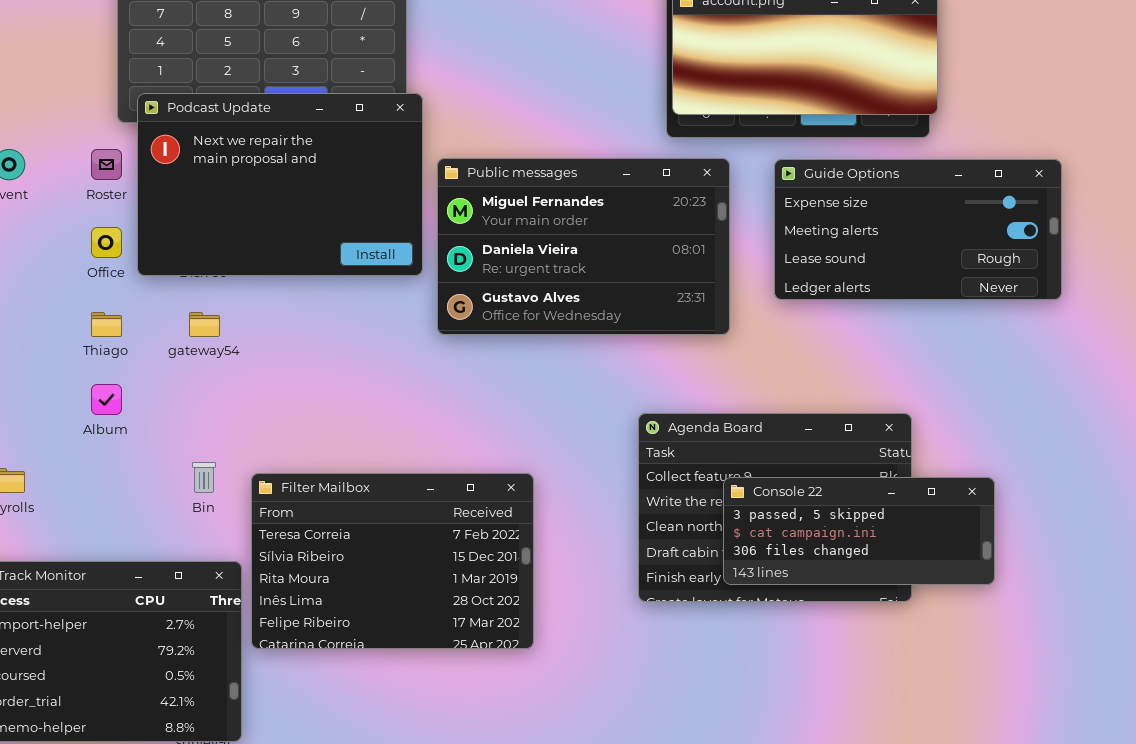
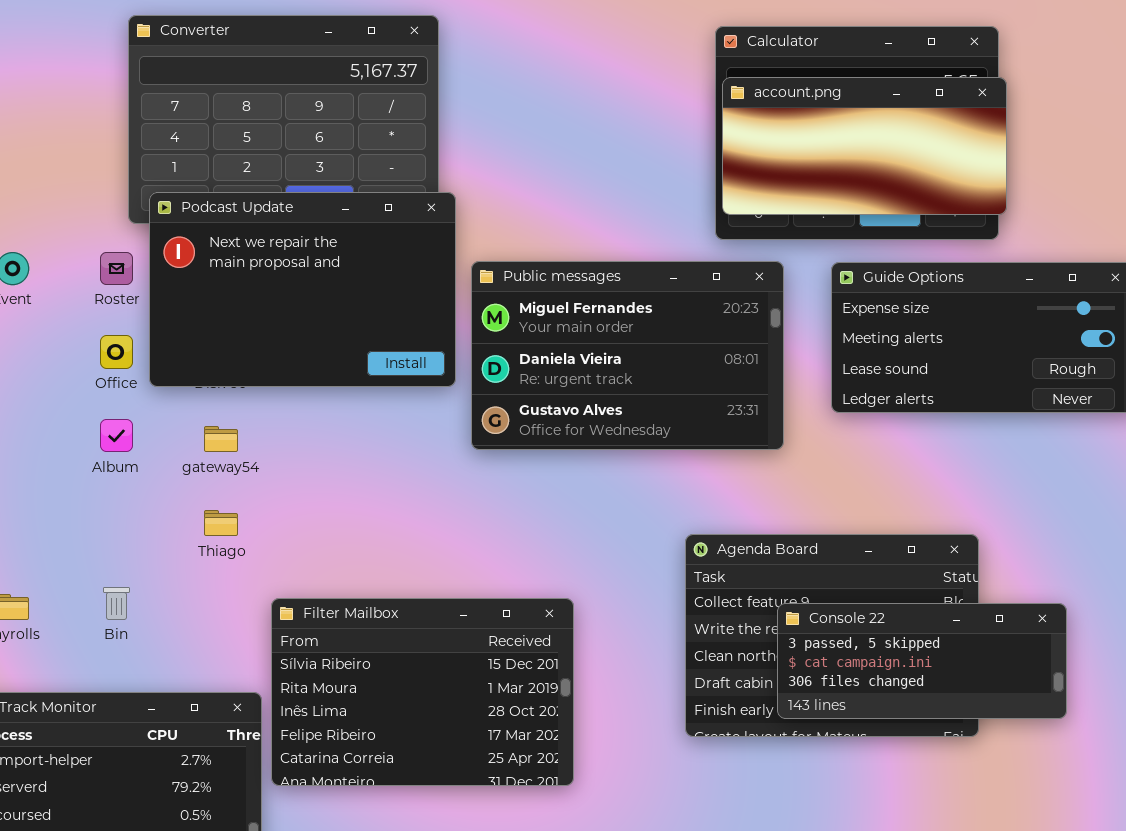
Thiago: [91,312,122,337] -> [204,510,238,536], moved
Album: [91,384,122,415] -> [100,419,133,452], moved
Bin: [192,462,216,493] -> [103,587,130,620], moved
Filter Mailbox: [251,473,534,649] -> [271,598,574,786], scrolled down 1 row

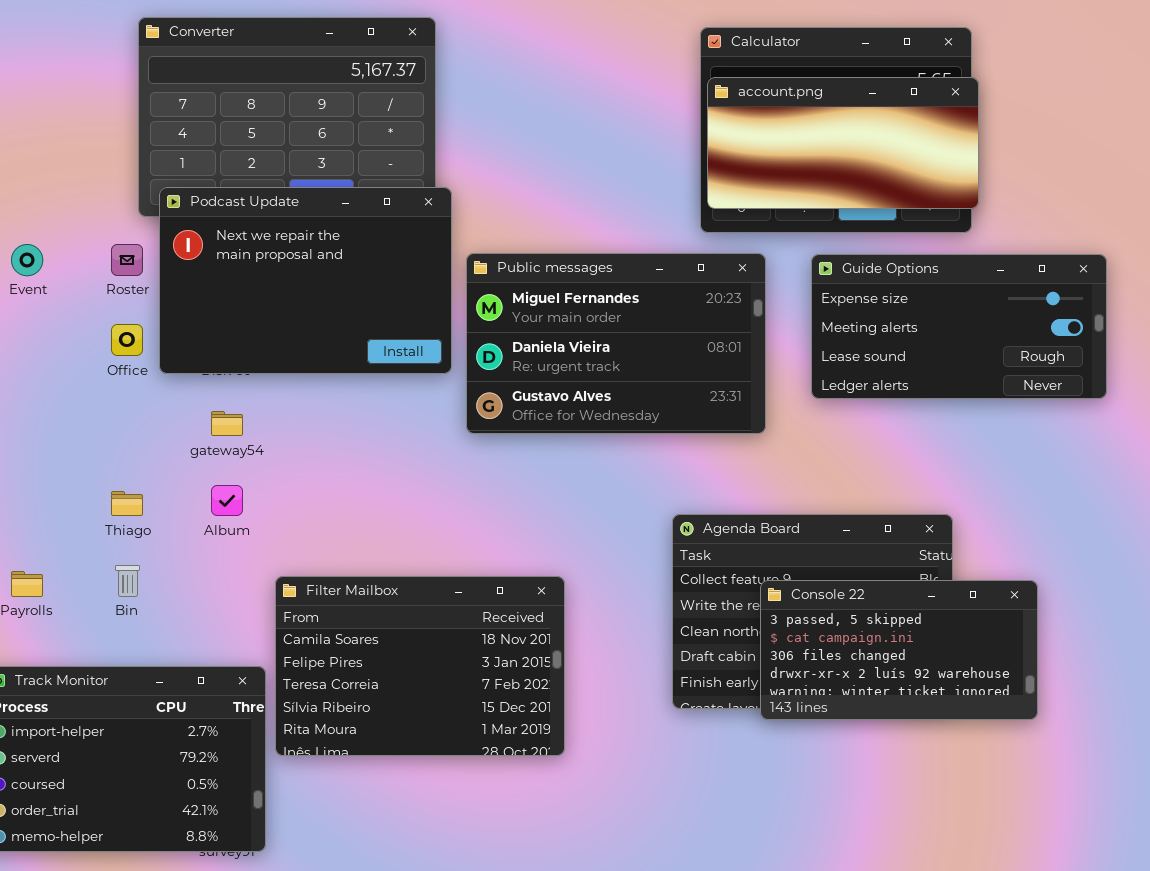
Album: [100,419,133,452] -> [211,485,243,516], moved
Thiago: [204,510,238,536] -> [111,491,143,516], moved
Filter Mailbox: [271,598,574,786] -> [275,576,565,756], scrolled up 3 rows
Console 22: [777,603,1067,719] -> [760,580,1038,720], resized

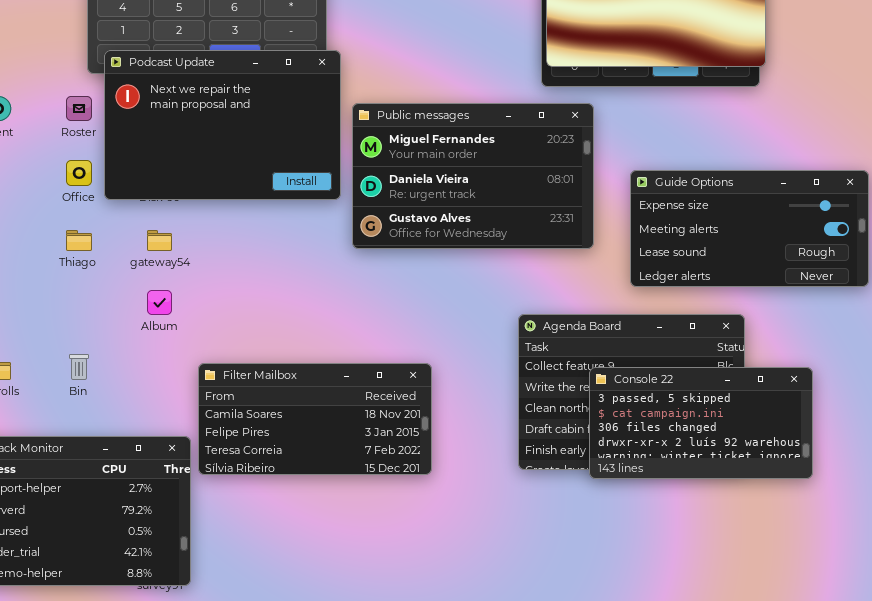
Guide Options: [811,254,1107,399] -> [630,170,869,287], moved
Thiago: [111,491,143,516] -> [66,230,92,251], moved
Filter Mailbox: [275,576,565,756] -> [198,363,432,475], resized

